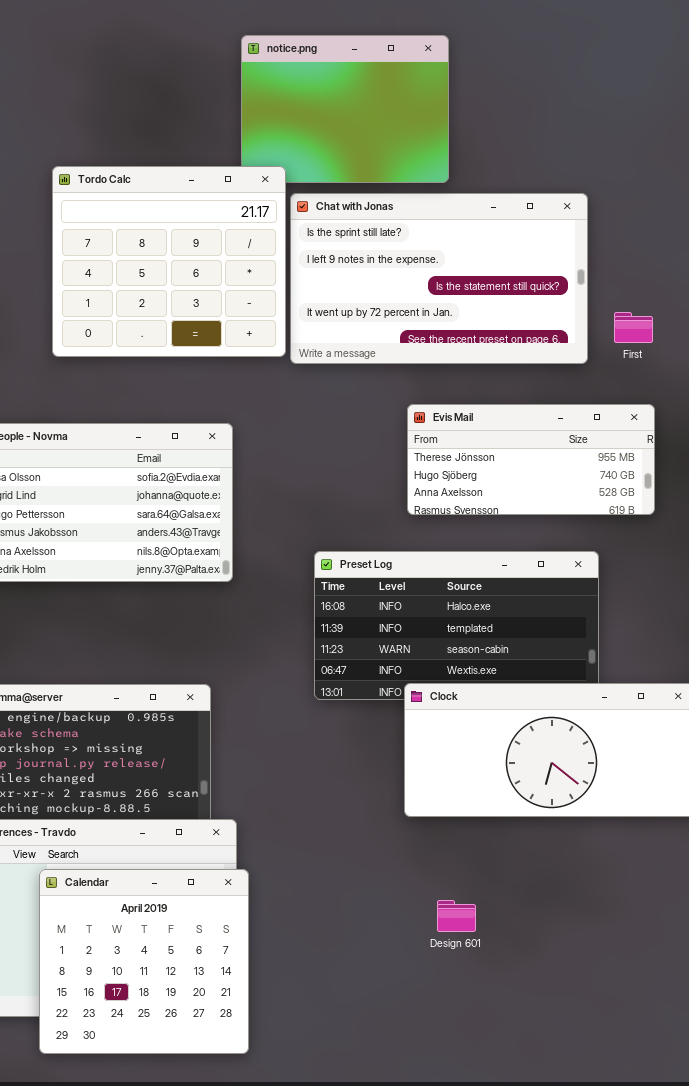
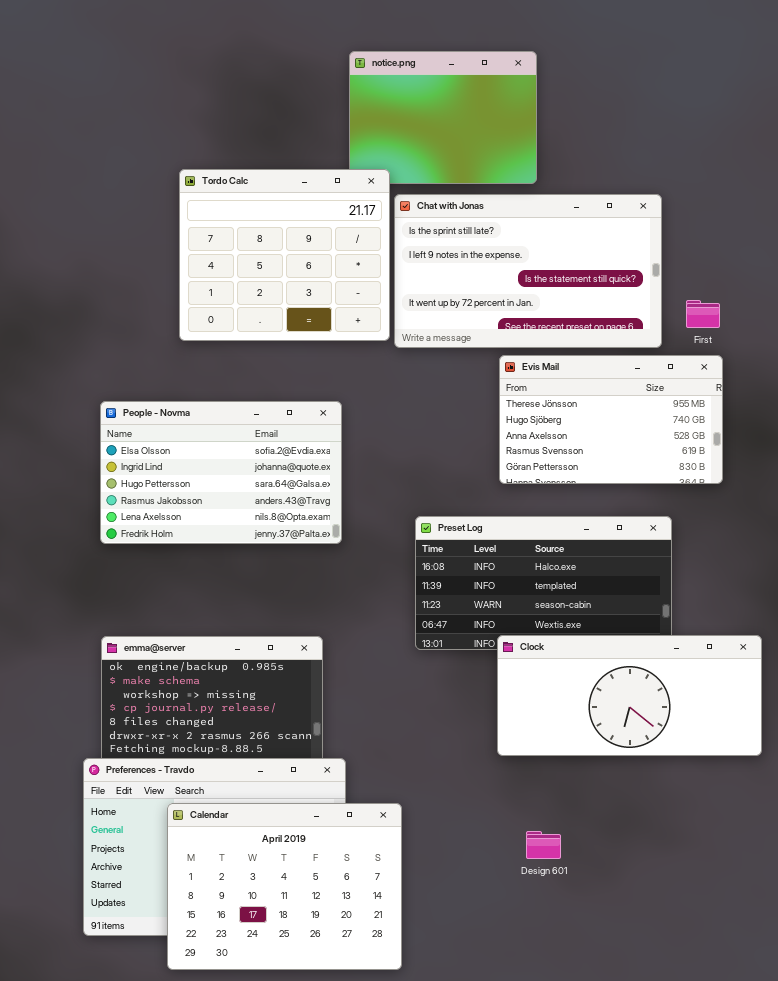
Evis Mail: [407,404,655,515] -> [499,355,723,484], resized
Calendar: [39,869,249,1054] -> [167,803,402,970], resized

